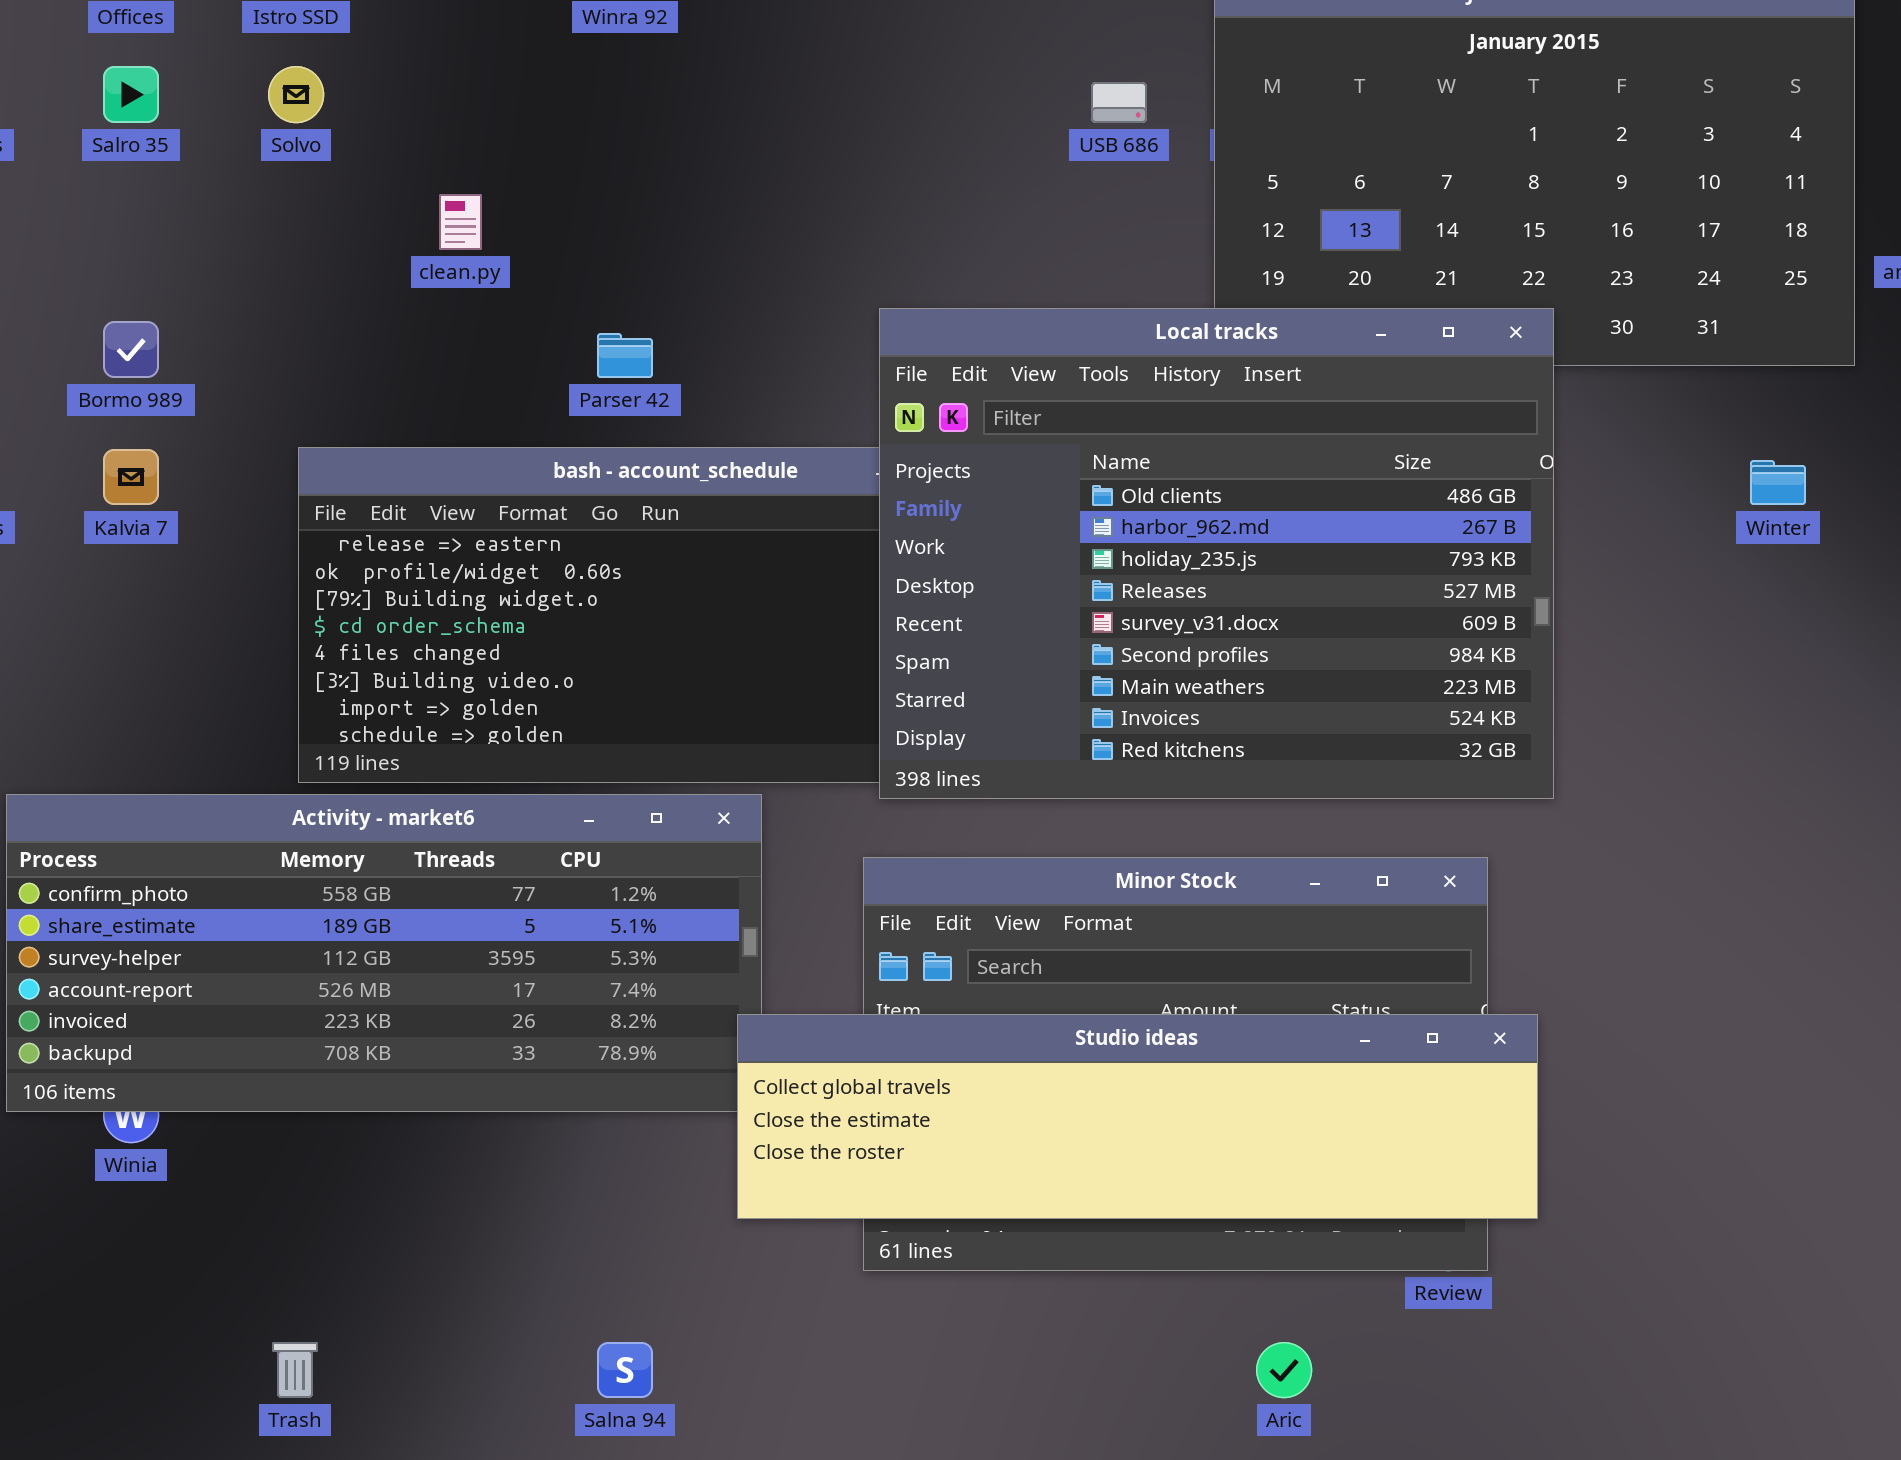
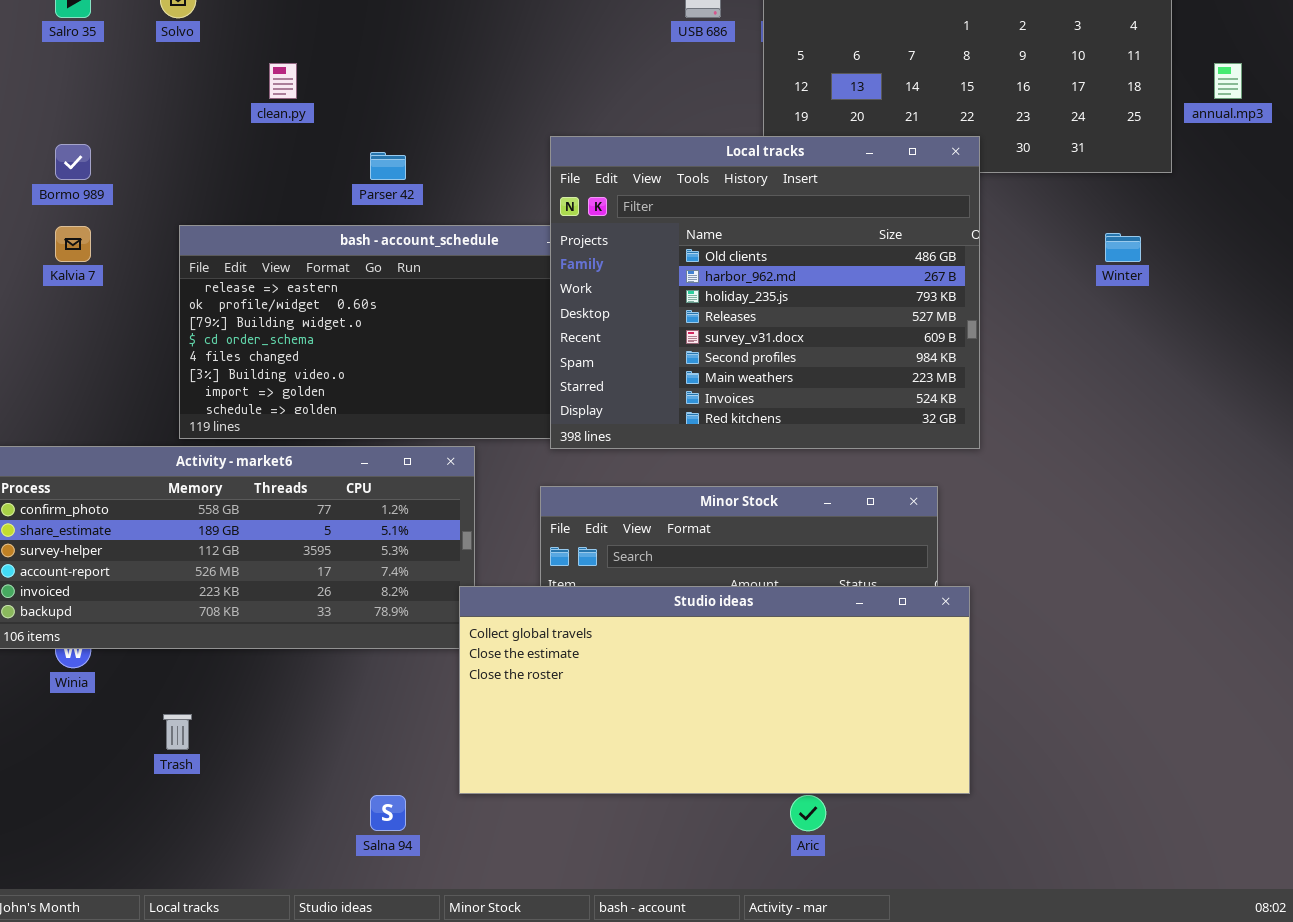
Studio ideas: [737,1014,1538,1219] -> [459,586,970,794], resized
Trash: [272,1342,318,1398] -> [163,714,192,750], moved

